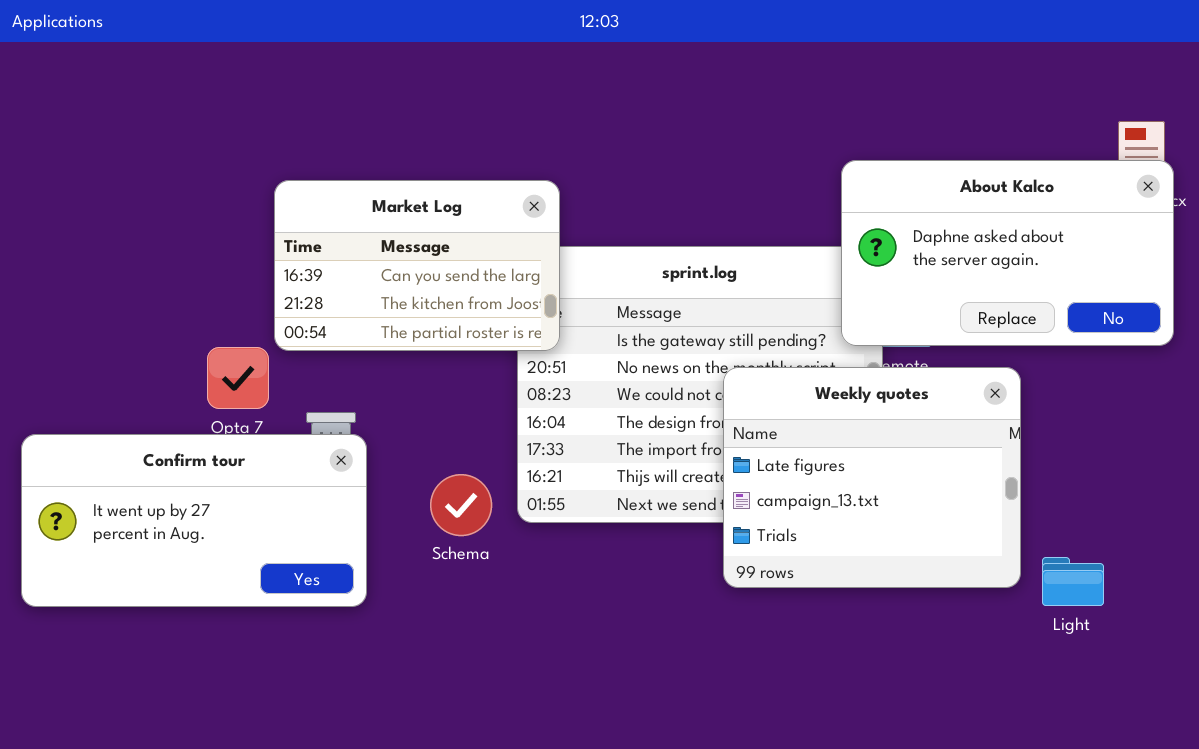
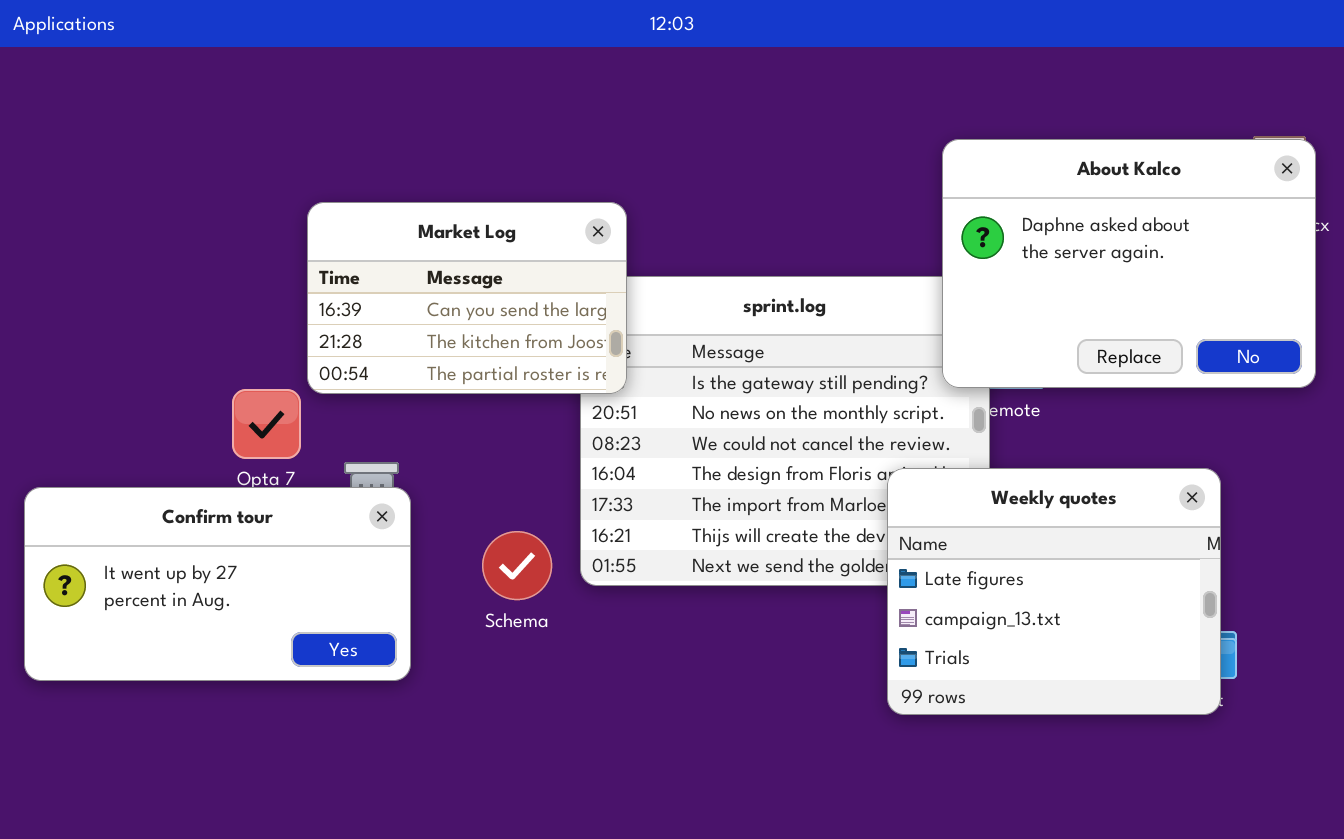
About Kalco: [841,160,1174,346] -> [942,139,1316,388], resized
Weekly quotes: [723,367,1021,588] -> [887,468,1221,715], moved

